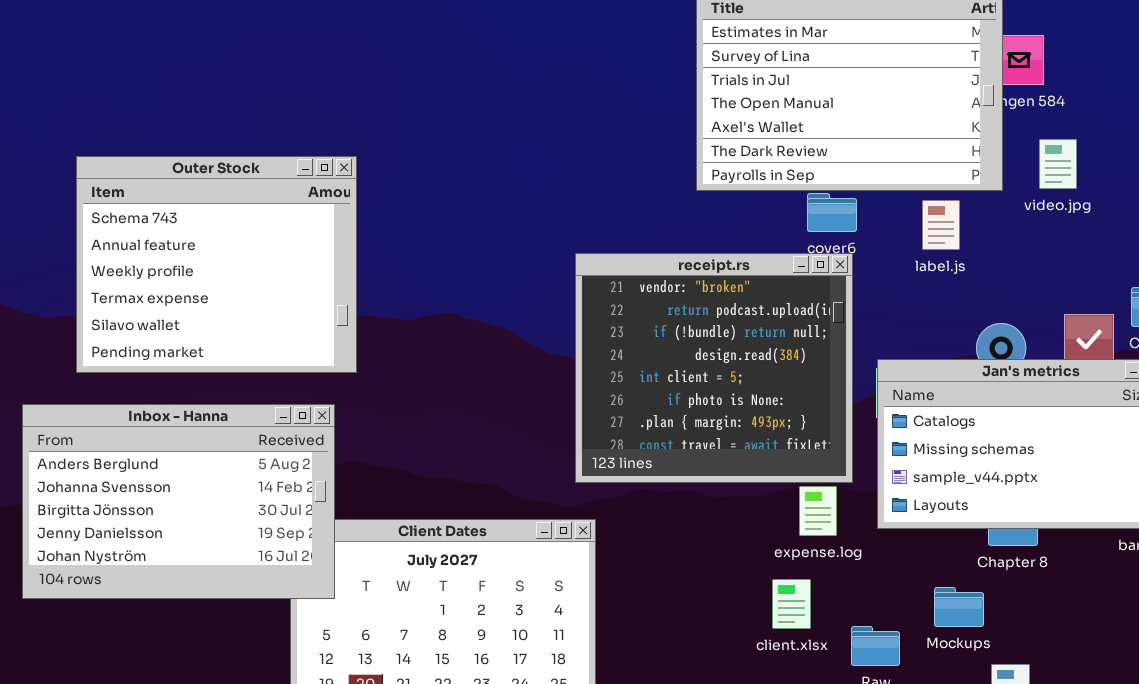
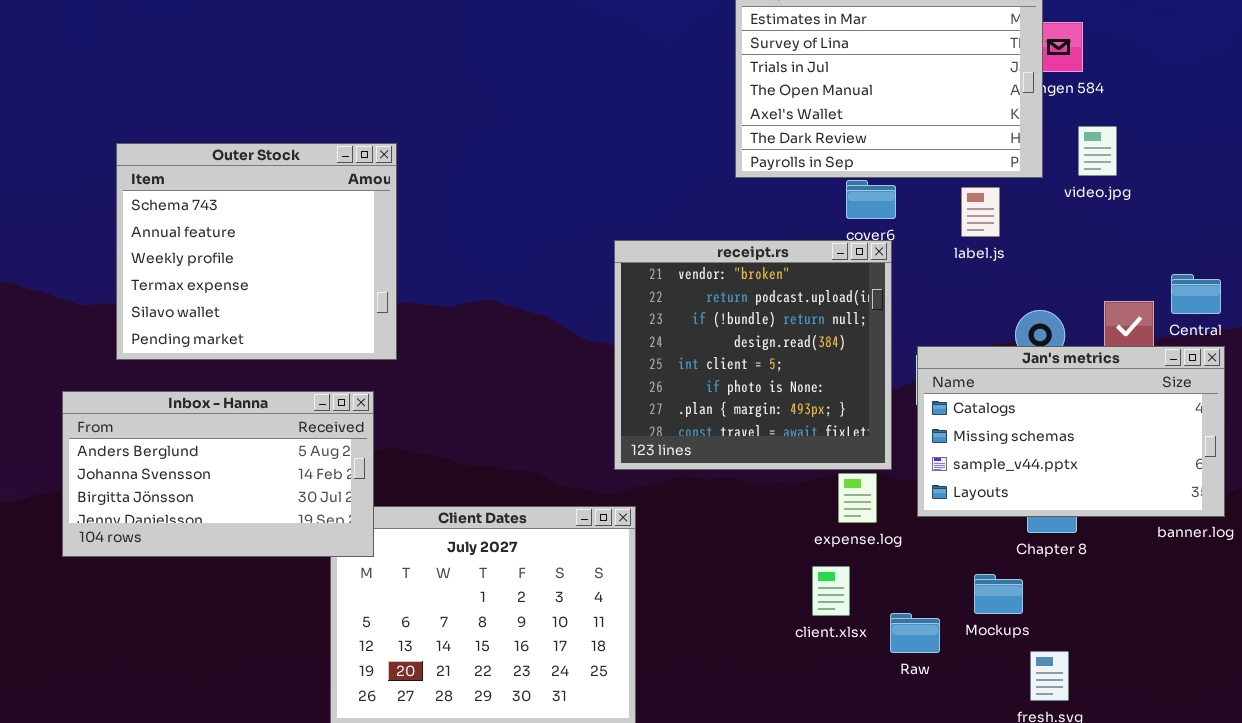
Inbox - Hanna: [22,404,335,599] -> [62,391,374,557], resized

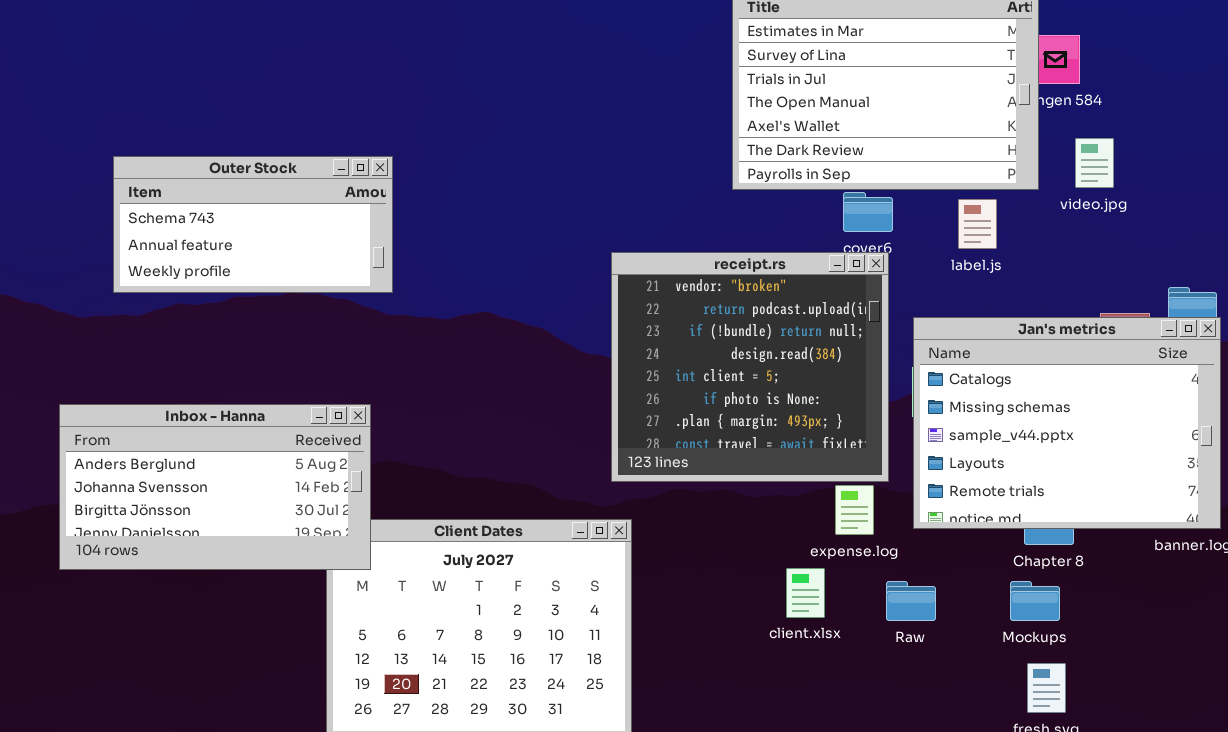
Outer Stock: [116,143,397,360] -> [113,156,393,293], resized
Jan's metrics: [917,346,1225,517] -> [913,317,1221,529], resized
client.xlsx: [812,566,850,616] -> [786,568,825,618], moved
Mockups: [974,574,1023,614] -> [1010,581,1060,621], moved
Raw: [890,613,940,653] -> [886,581,936,621], moved

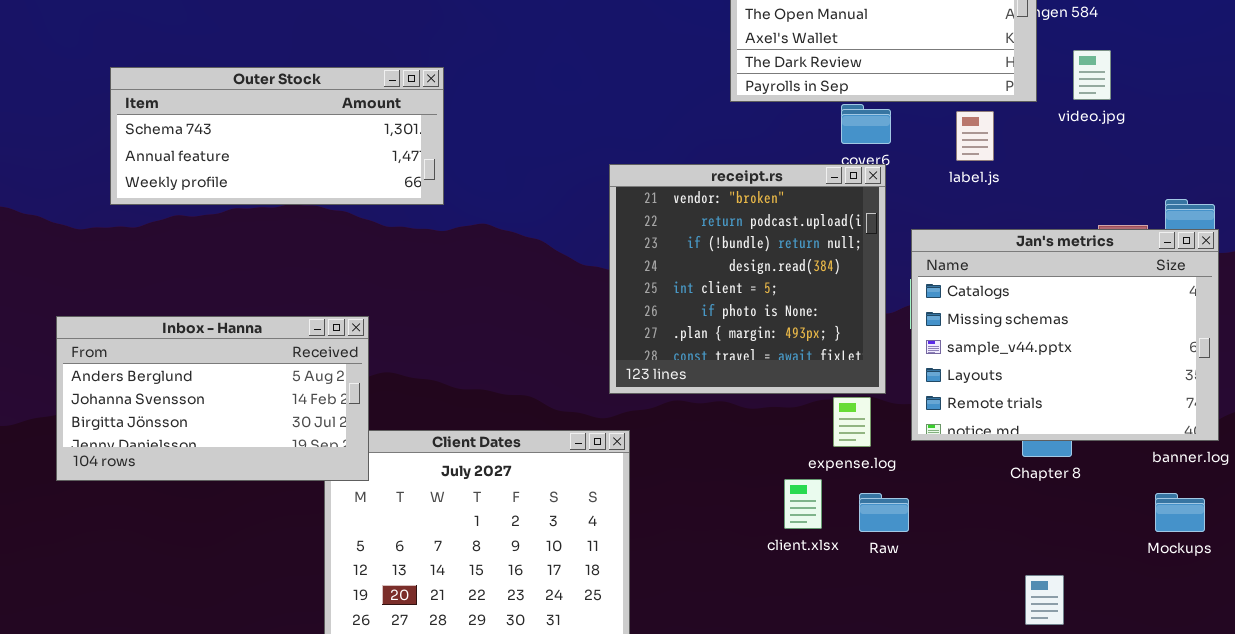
Outer Stock: [113,156,393,293] -> [110,67,444,205], resized
Raw: [886,581,936,621] -> [859,493,909,532], moved
Mockups: [1010,581,1060,621] -> [1155,493,1205,532], moved

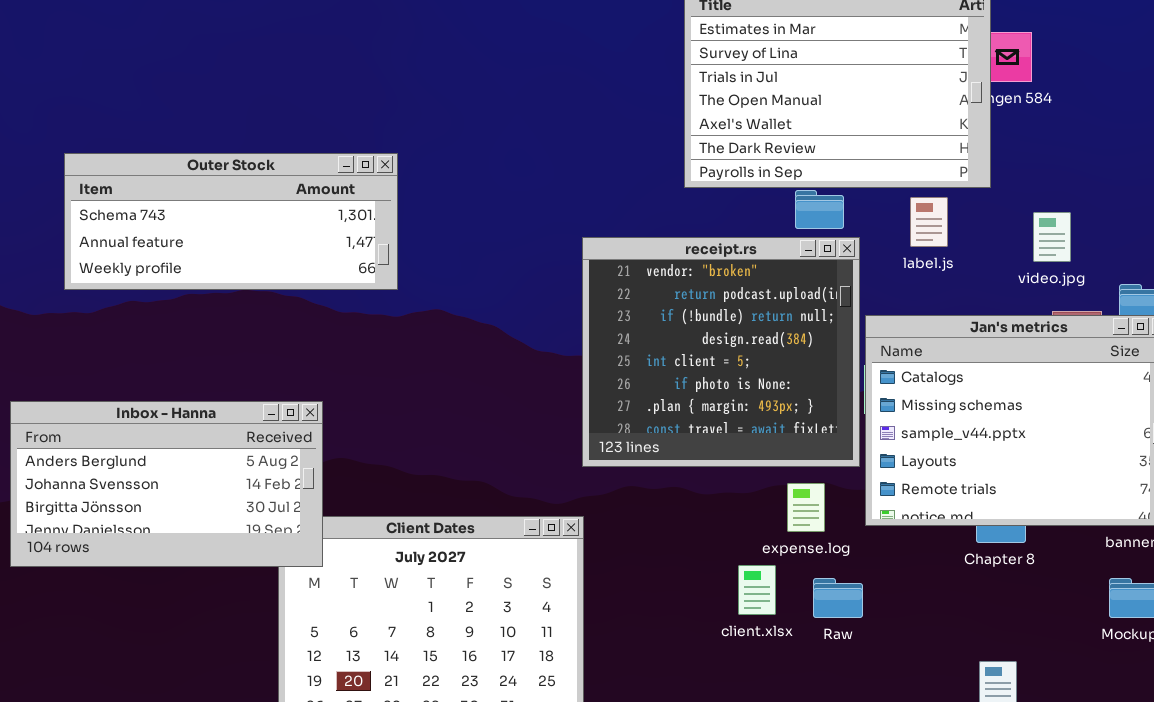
video.jpg: [1073,50,1111,100] -> [1033,212,1071,262], moved
receipt.rs: [609,164,886,394] -> [582,237,860,467], moved

